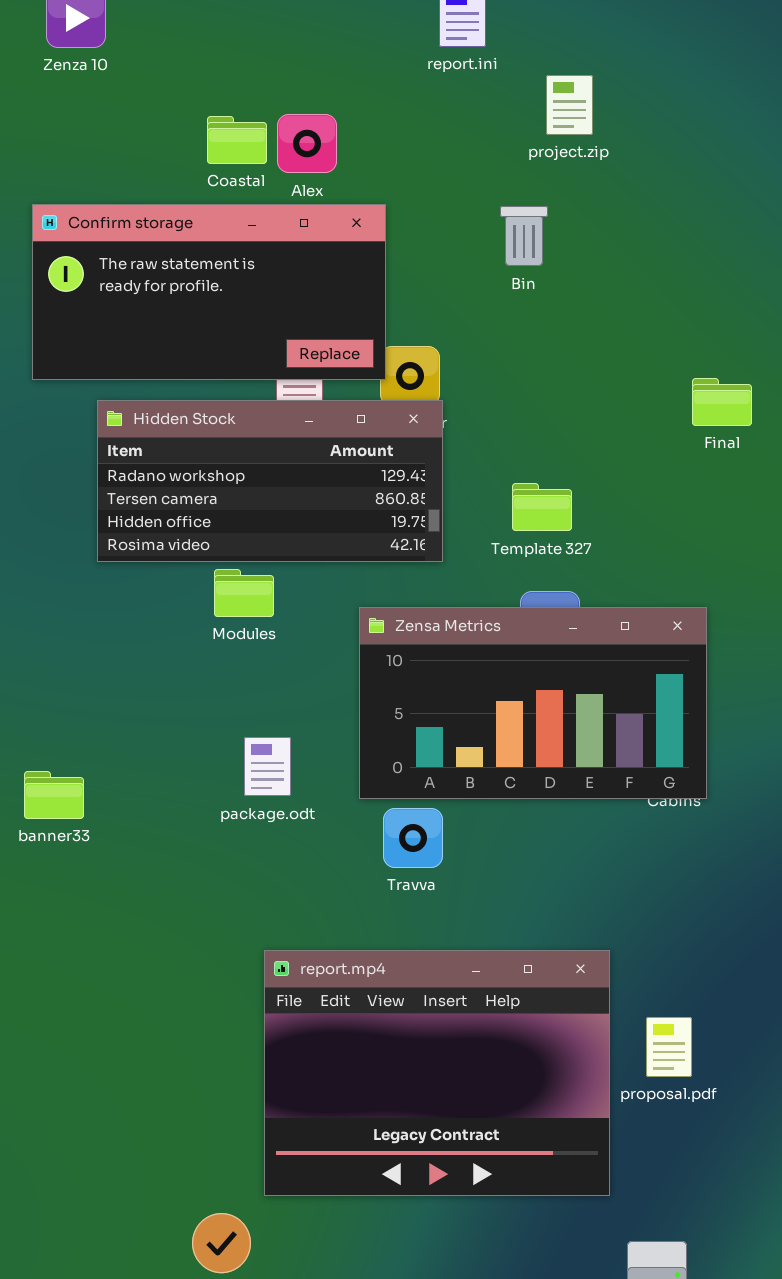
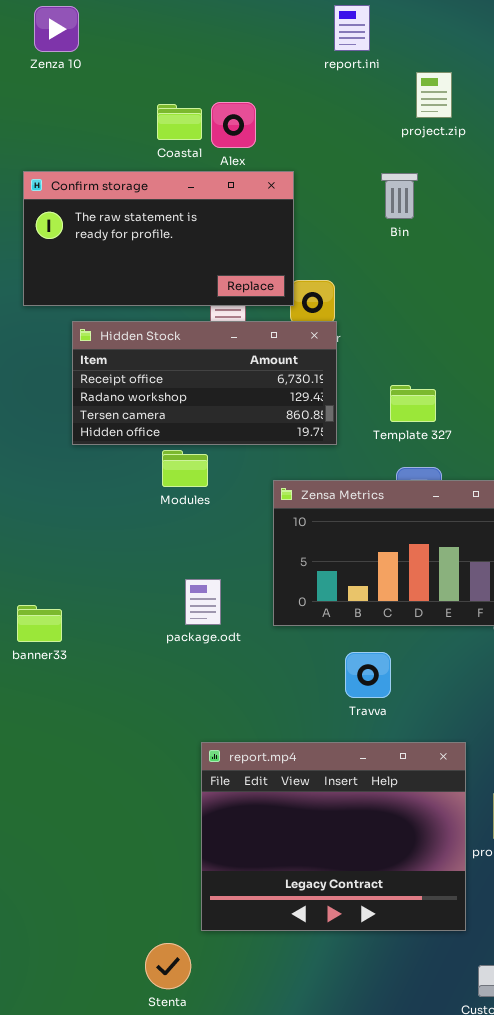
Hidden Stock: [97,400,443,562] -> [72,321,337,445], scrolled up 1 row
Travva: [383,808,443,868] -> [345,652,391,698], moved

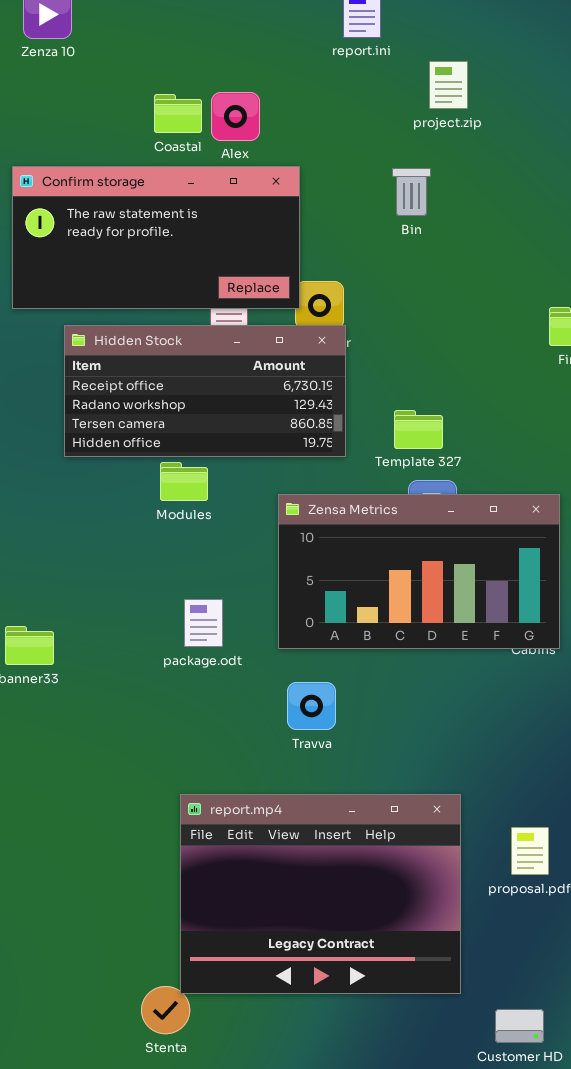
Template 327: [390,385,436,422] -> [394,410,443,449], moved
Travva: [345,652,391,698] -> [287,682,336,730], moved
report.mp4: [201,742,466,931] -> [180,794,461,994], moved

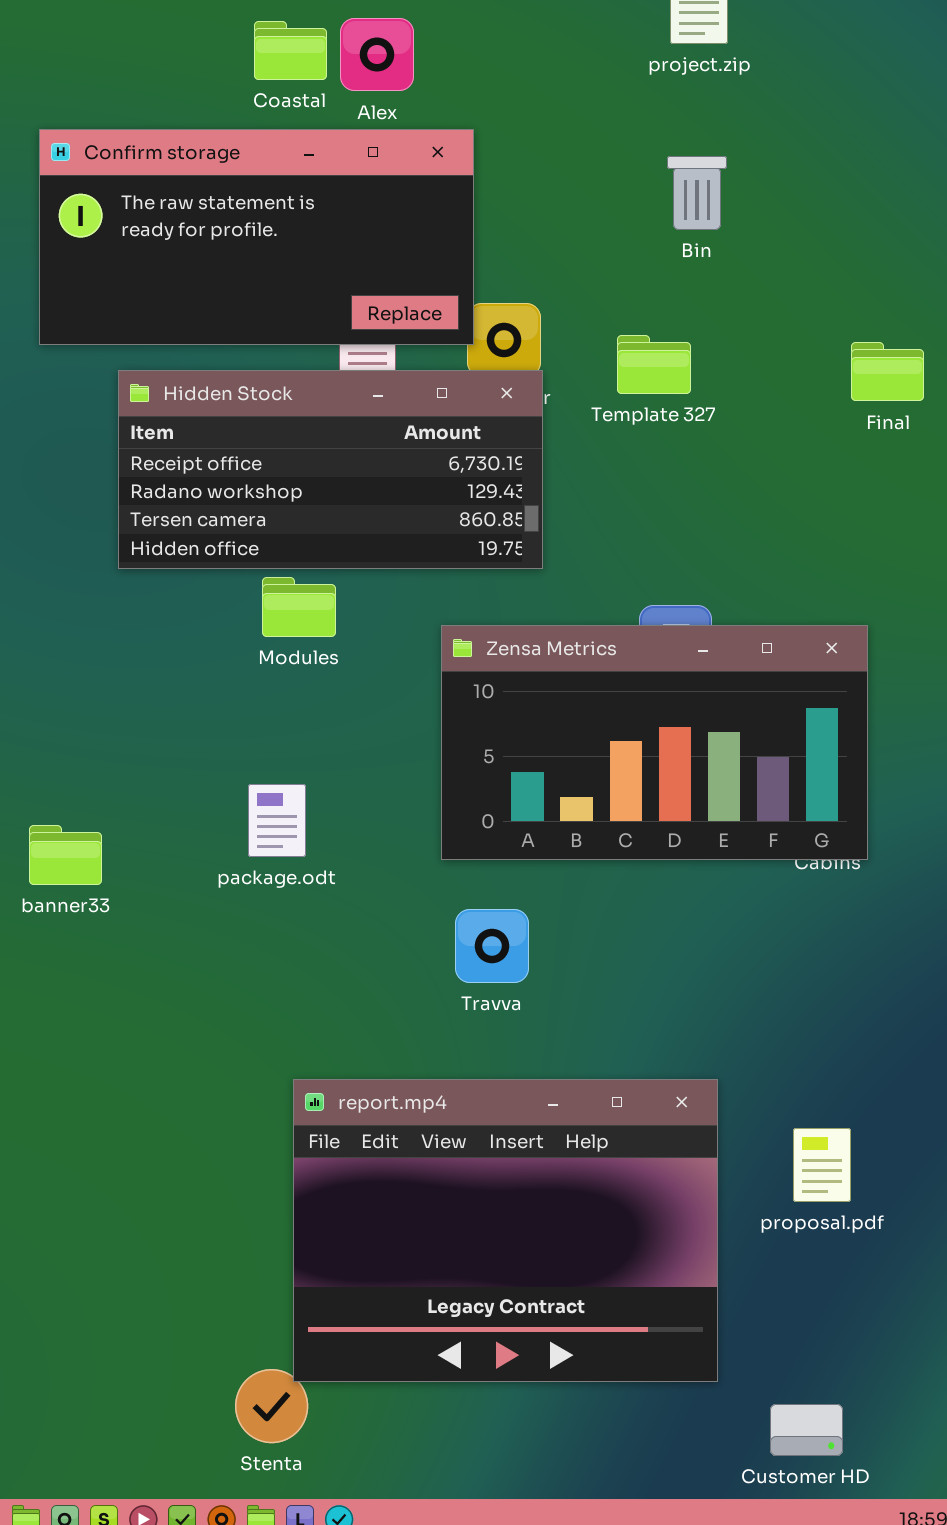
Bin: [392,168,431,216] -> [667,156,727,230], moved
Template 327: [394,410,443,449] -> [617,335,691,394], moved
package.odt: [184,599,223,647] -> [248,784,306,857], moved

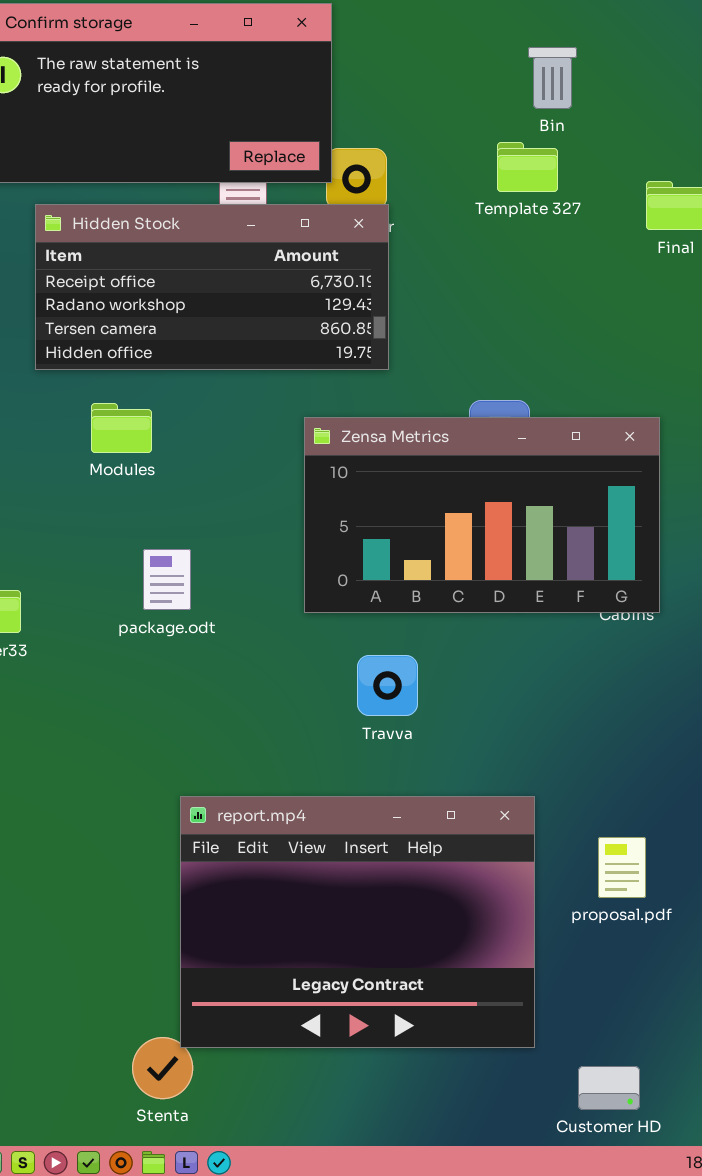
Bin: [667,156,727,230] -> [528,47,577,109], moved
Template 327: [617,335,691,394] -> [497,142,558,192], moved
Modules: [262,577,336,637] -> [91,403,152,453], moved
Travva: [455,909,529,983] -> [357,655,418,716], moved

